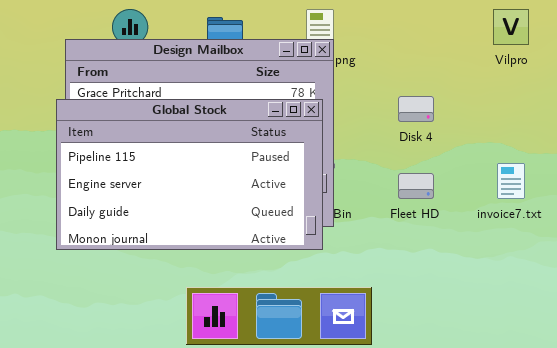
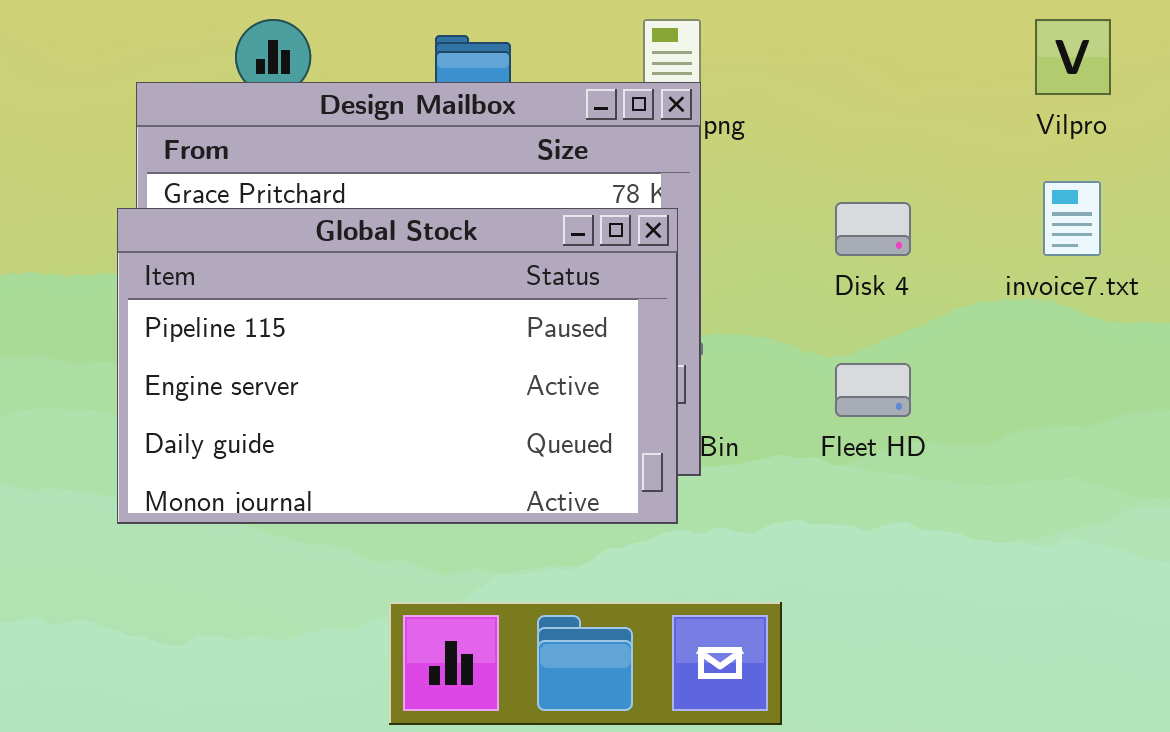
invoice7.txt: [497,163,525,199] -> [1043,181,1101,256], moved

